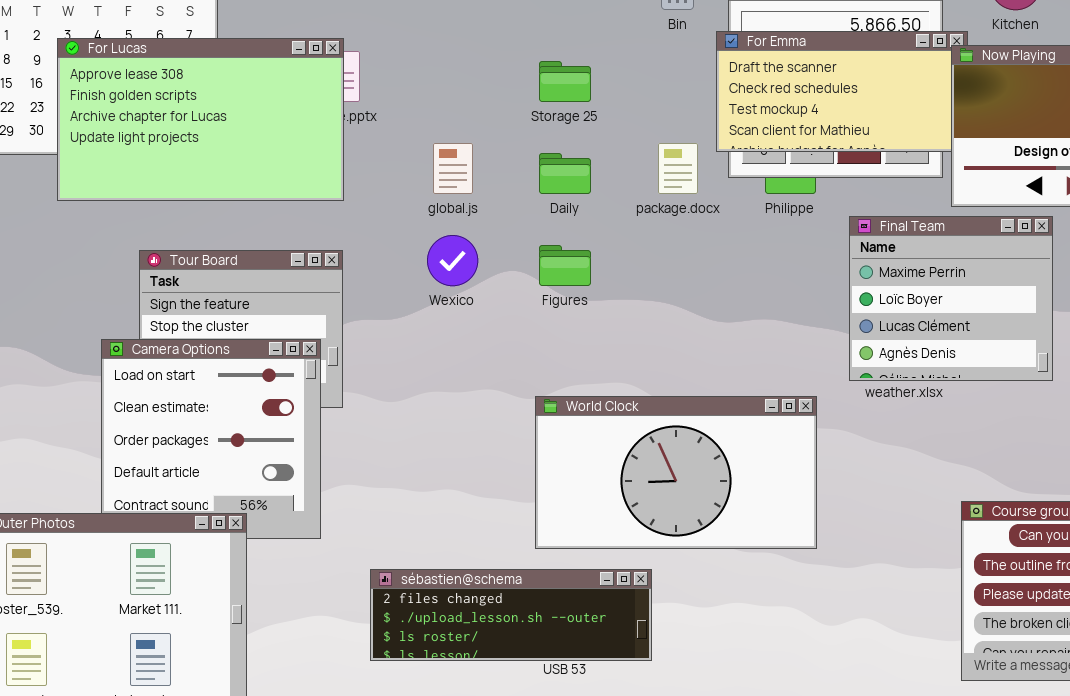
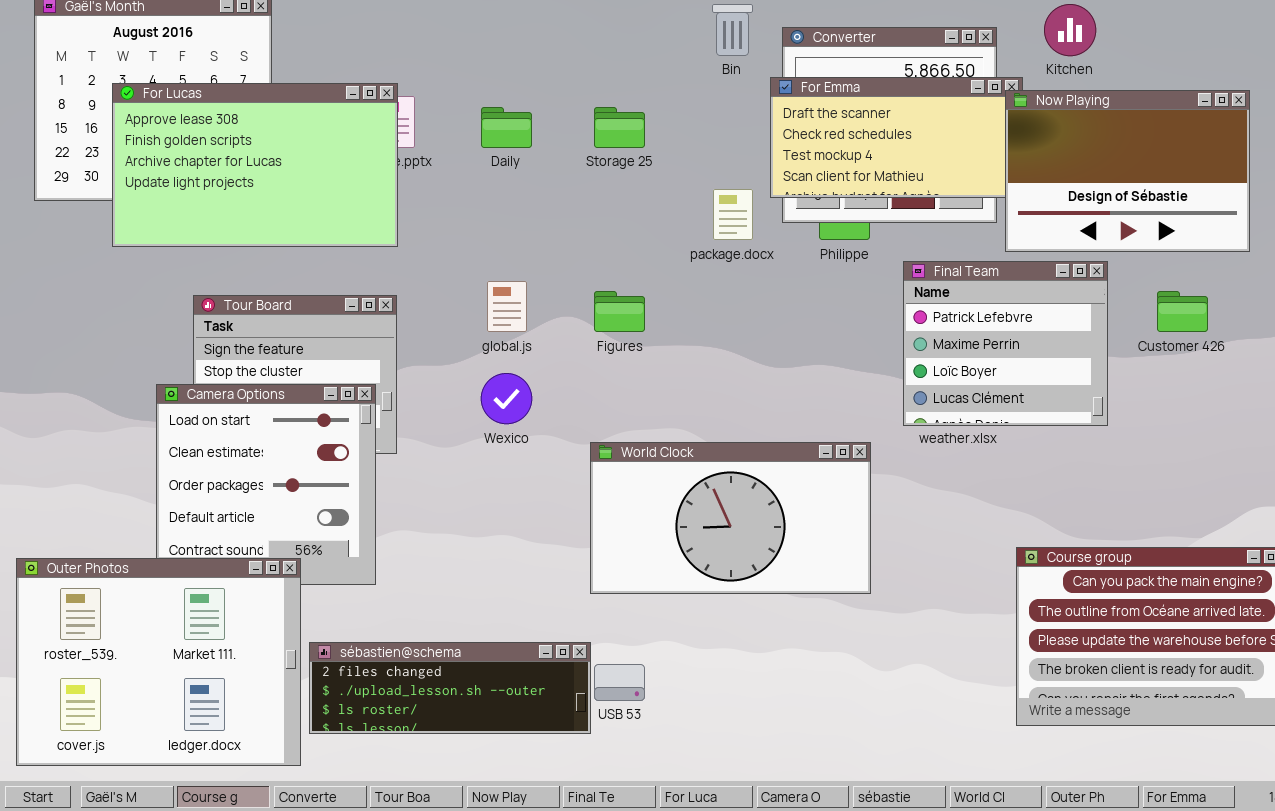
global.js: [433,143,473,194] -> [487,281,527,332], moved
Daily: [539,153,591,194] -> [481,107,532,148], moved
Final Team: [849,216,1053,381] -> [903,261,1108,426], scrolled up 1 row
Wexico: [427,235,478,286] -> [481,373,532,424], moved
sébastien@schema: [370,569,652,661] -> [309,642,591,734], moved

